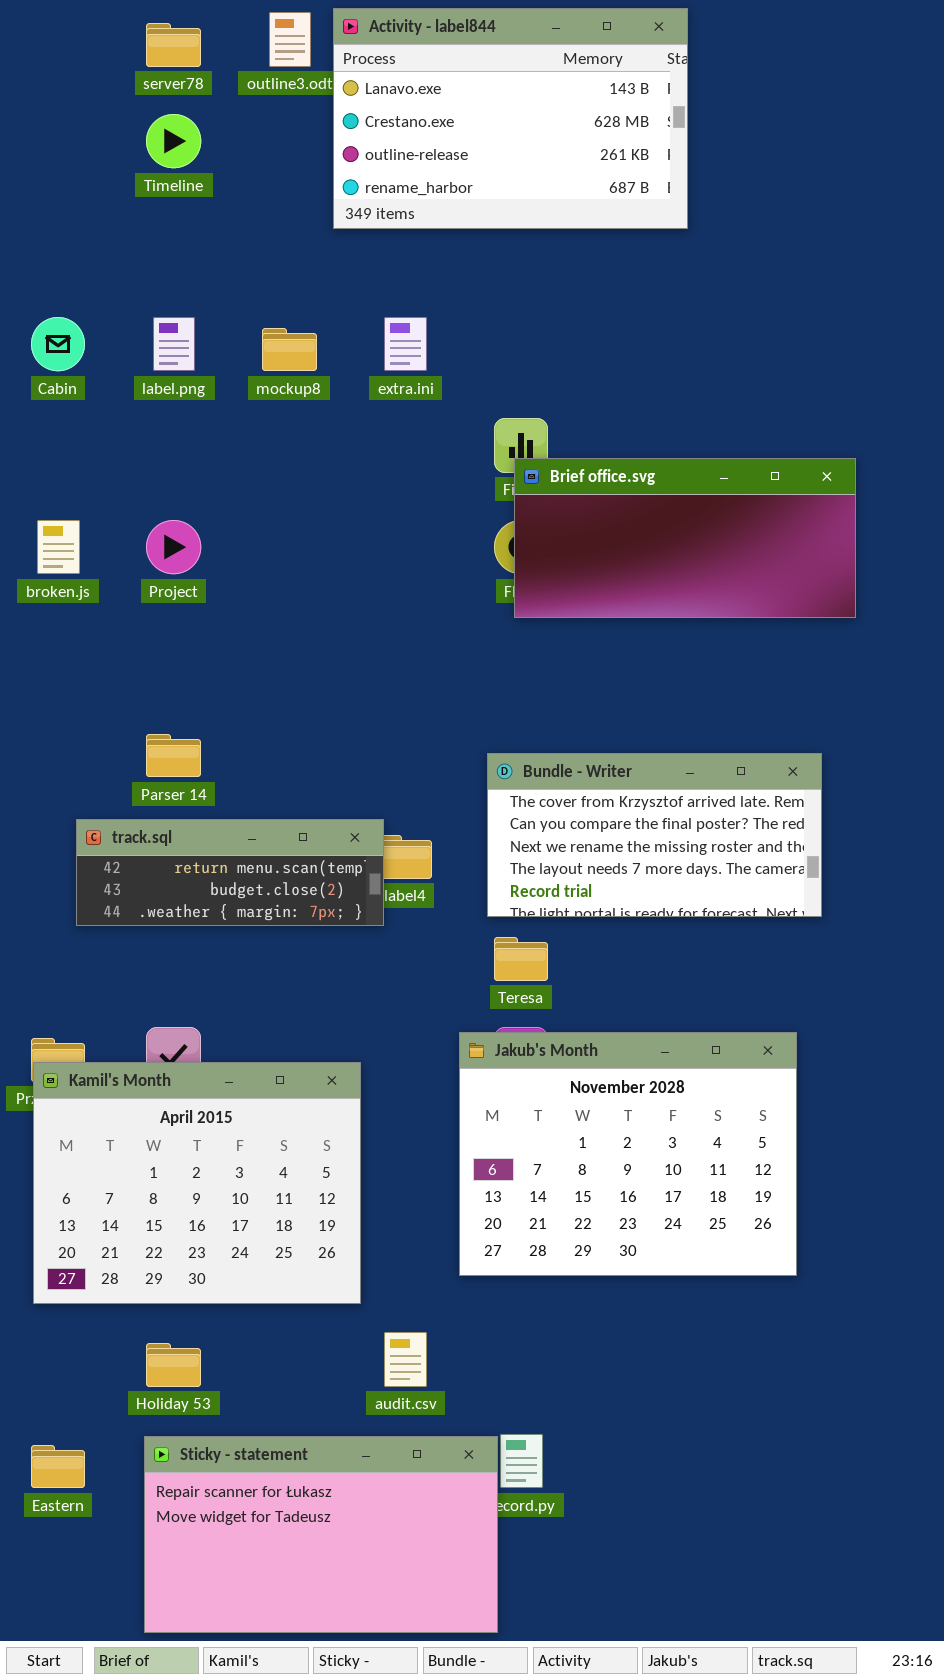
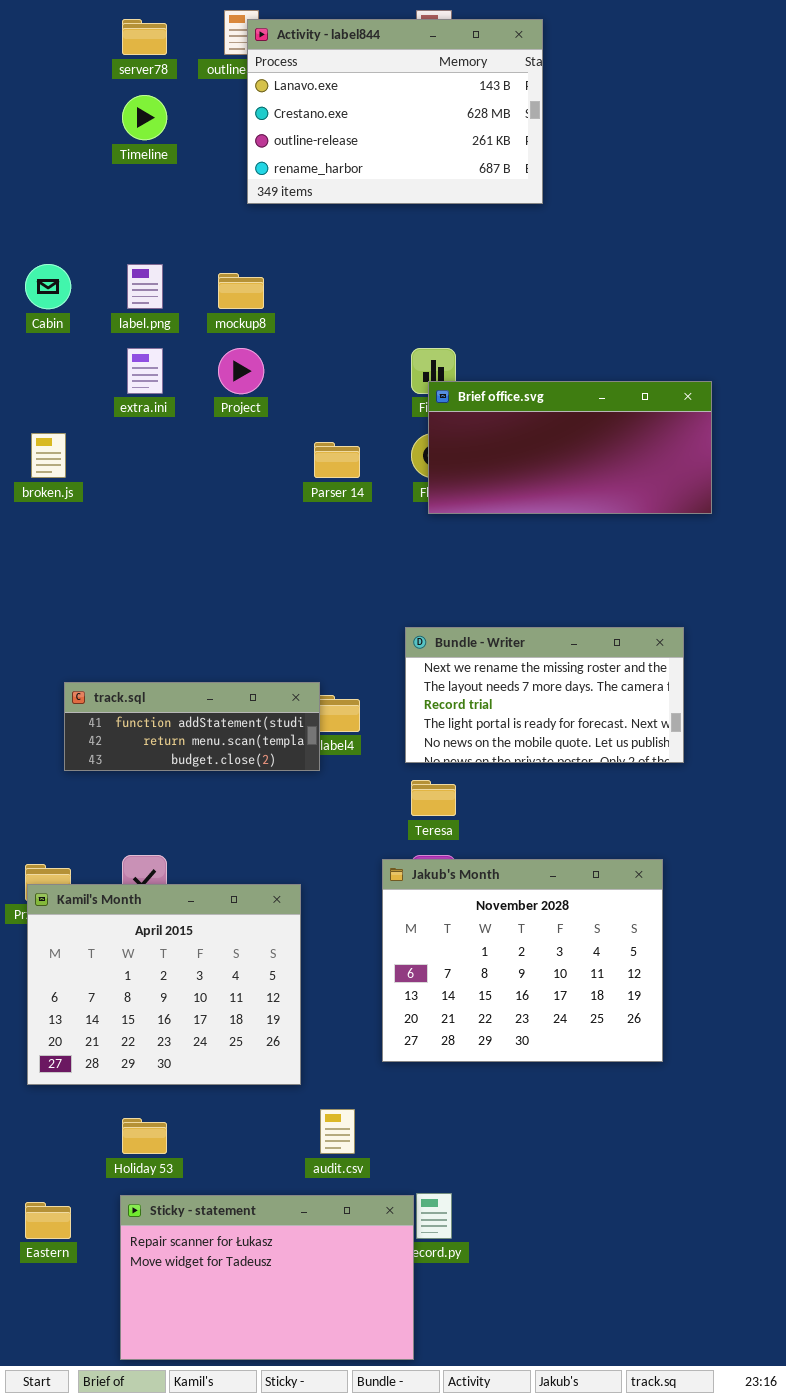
Activity - label844: [333,8,688,229] -> [247,19,543,204], moved
extra.ini: [384,317,427,371] -> [127,348,163,394], moved
Project: [146,520,201,574] -> [218,348,264,394], moved
Parser 14: [146,734,201,777] -> [314,442,360,478], moved
Bundle - Writer: [487,753,822,917] -> [405,627,684,763], scrolled down 2 rows
track.sql: [76,819,384,926] -> [64,682,320,771], scrolled up 1 row

